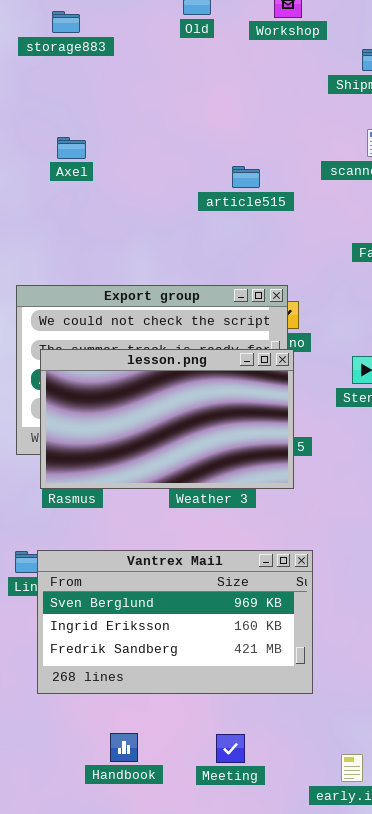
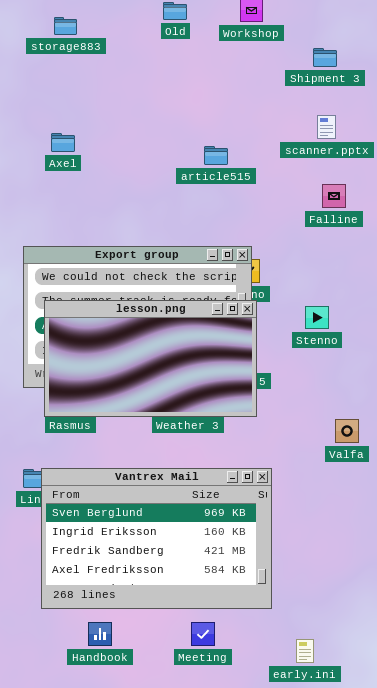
Axel: [57,137,86,159] -> [51,133,75,152], moved
Vantrex Mail: [37,550,313,694] -> [41,468,272,609], resized
Handbook: [110,733,138,762] -> [88,622,112,646], moved

